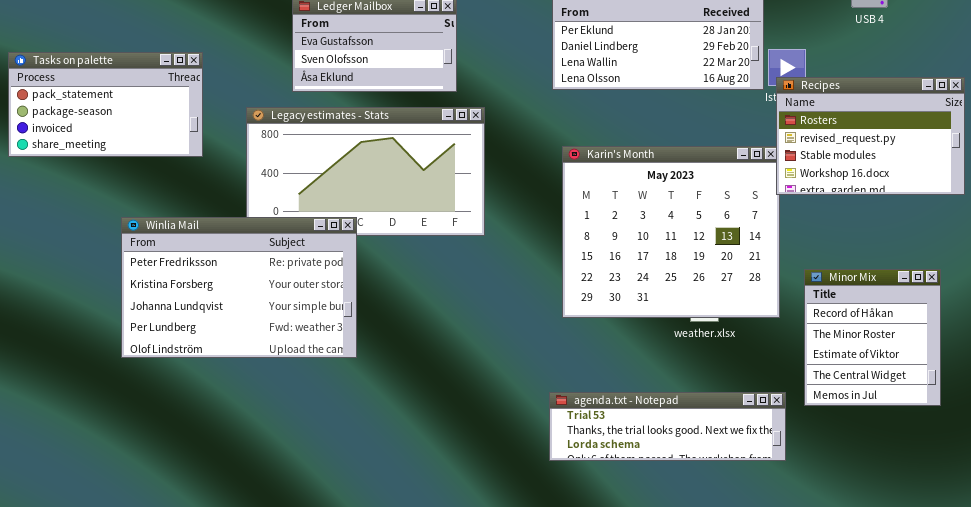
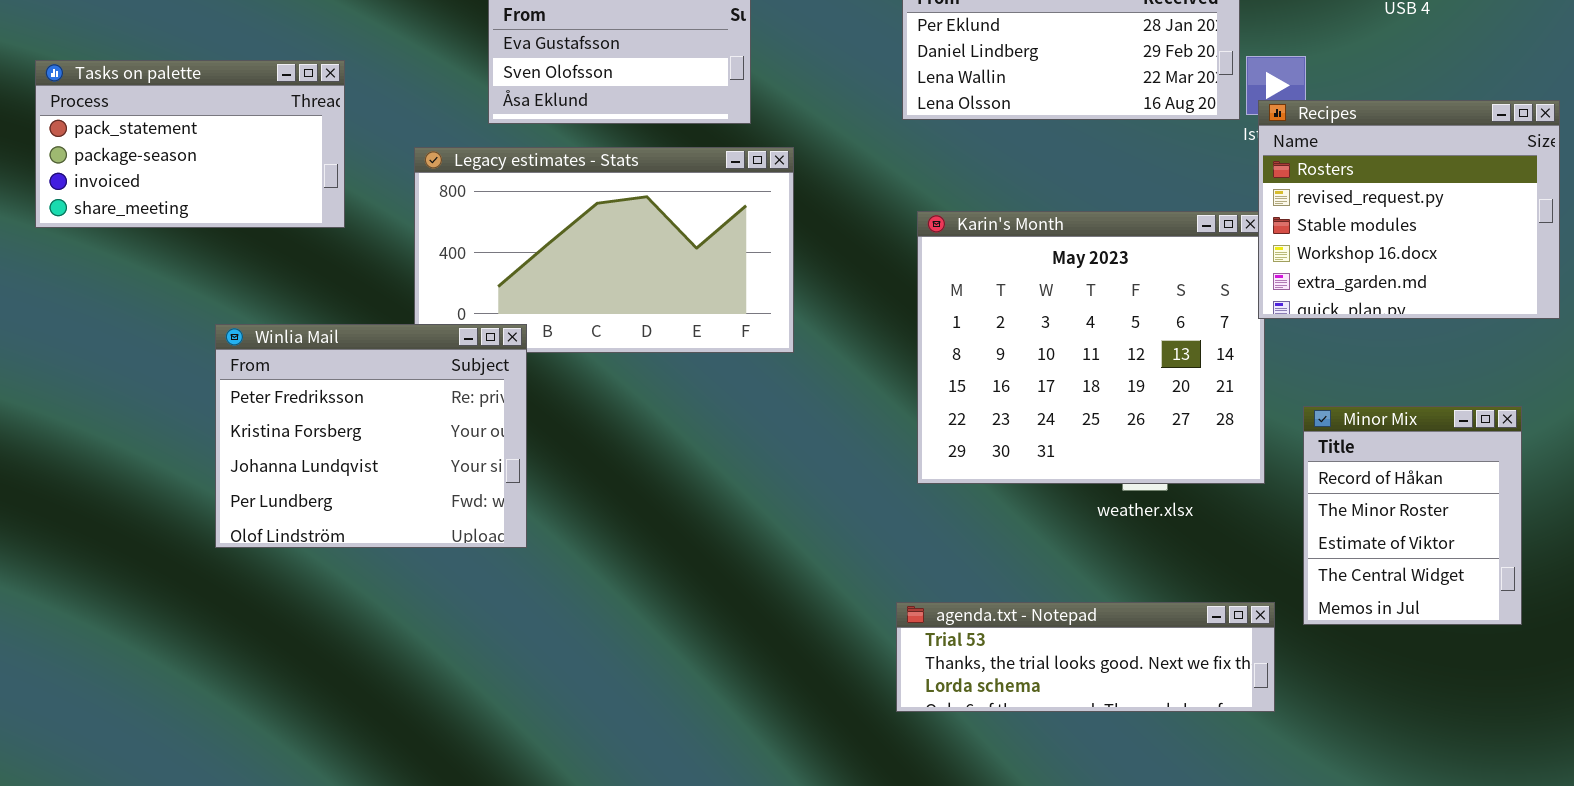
Recipes: [776,77,965,195] -> [1258,100,1560,319], resized
Winlia Mail: [121,217,357,358] -> [215,324,527,548], resized

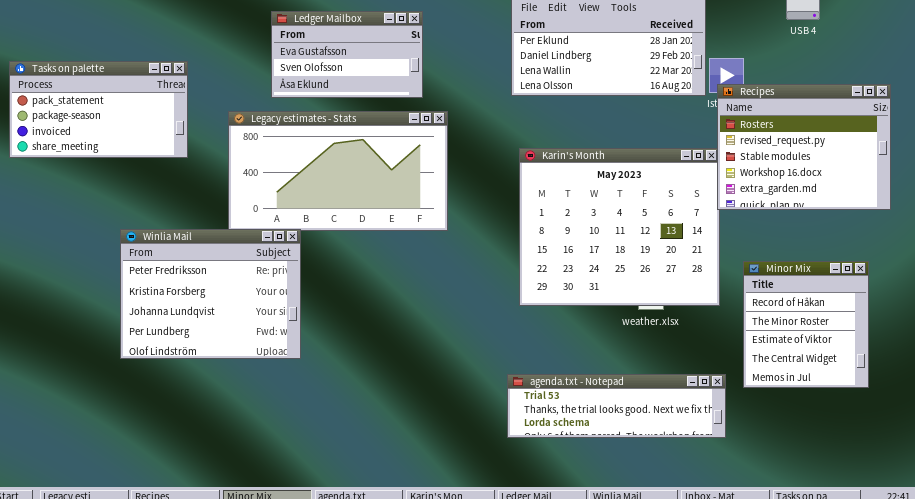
Winlia Mail: [215,324,527,548] -> [120,229,301,359], moved

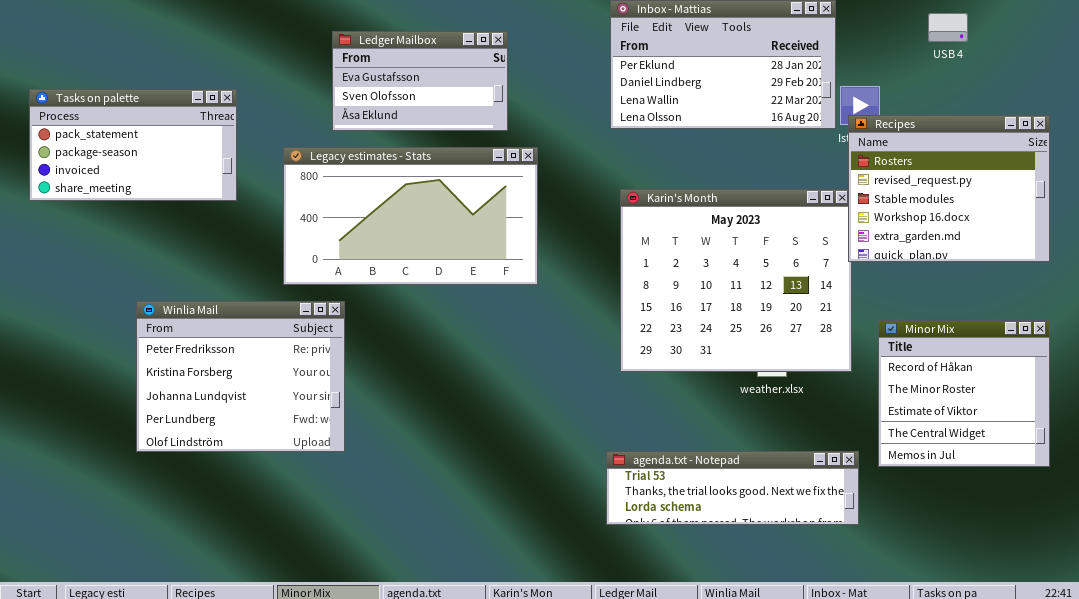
Winlia Mail: [120,229,301,359] -> [136,301,345,452], moved
Minor Mix: [743,261,869,388] -> [878,320,1050,467], resized

